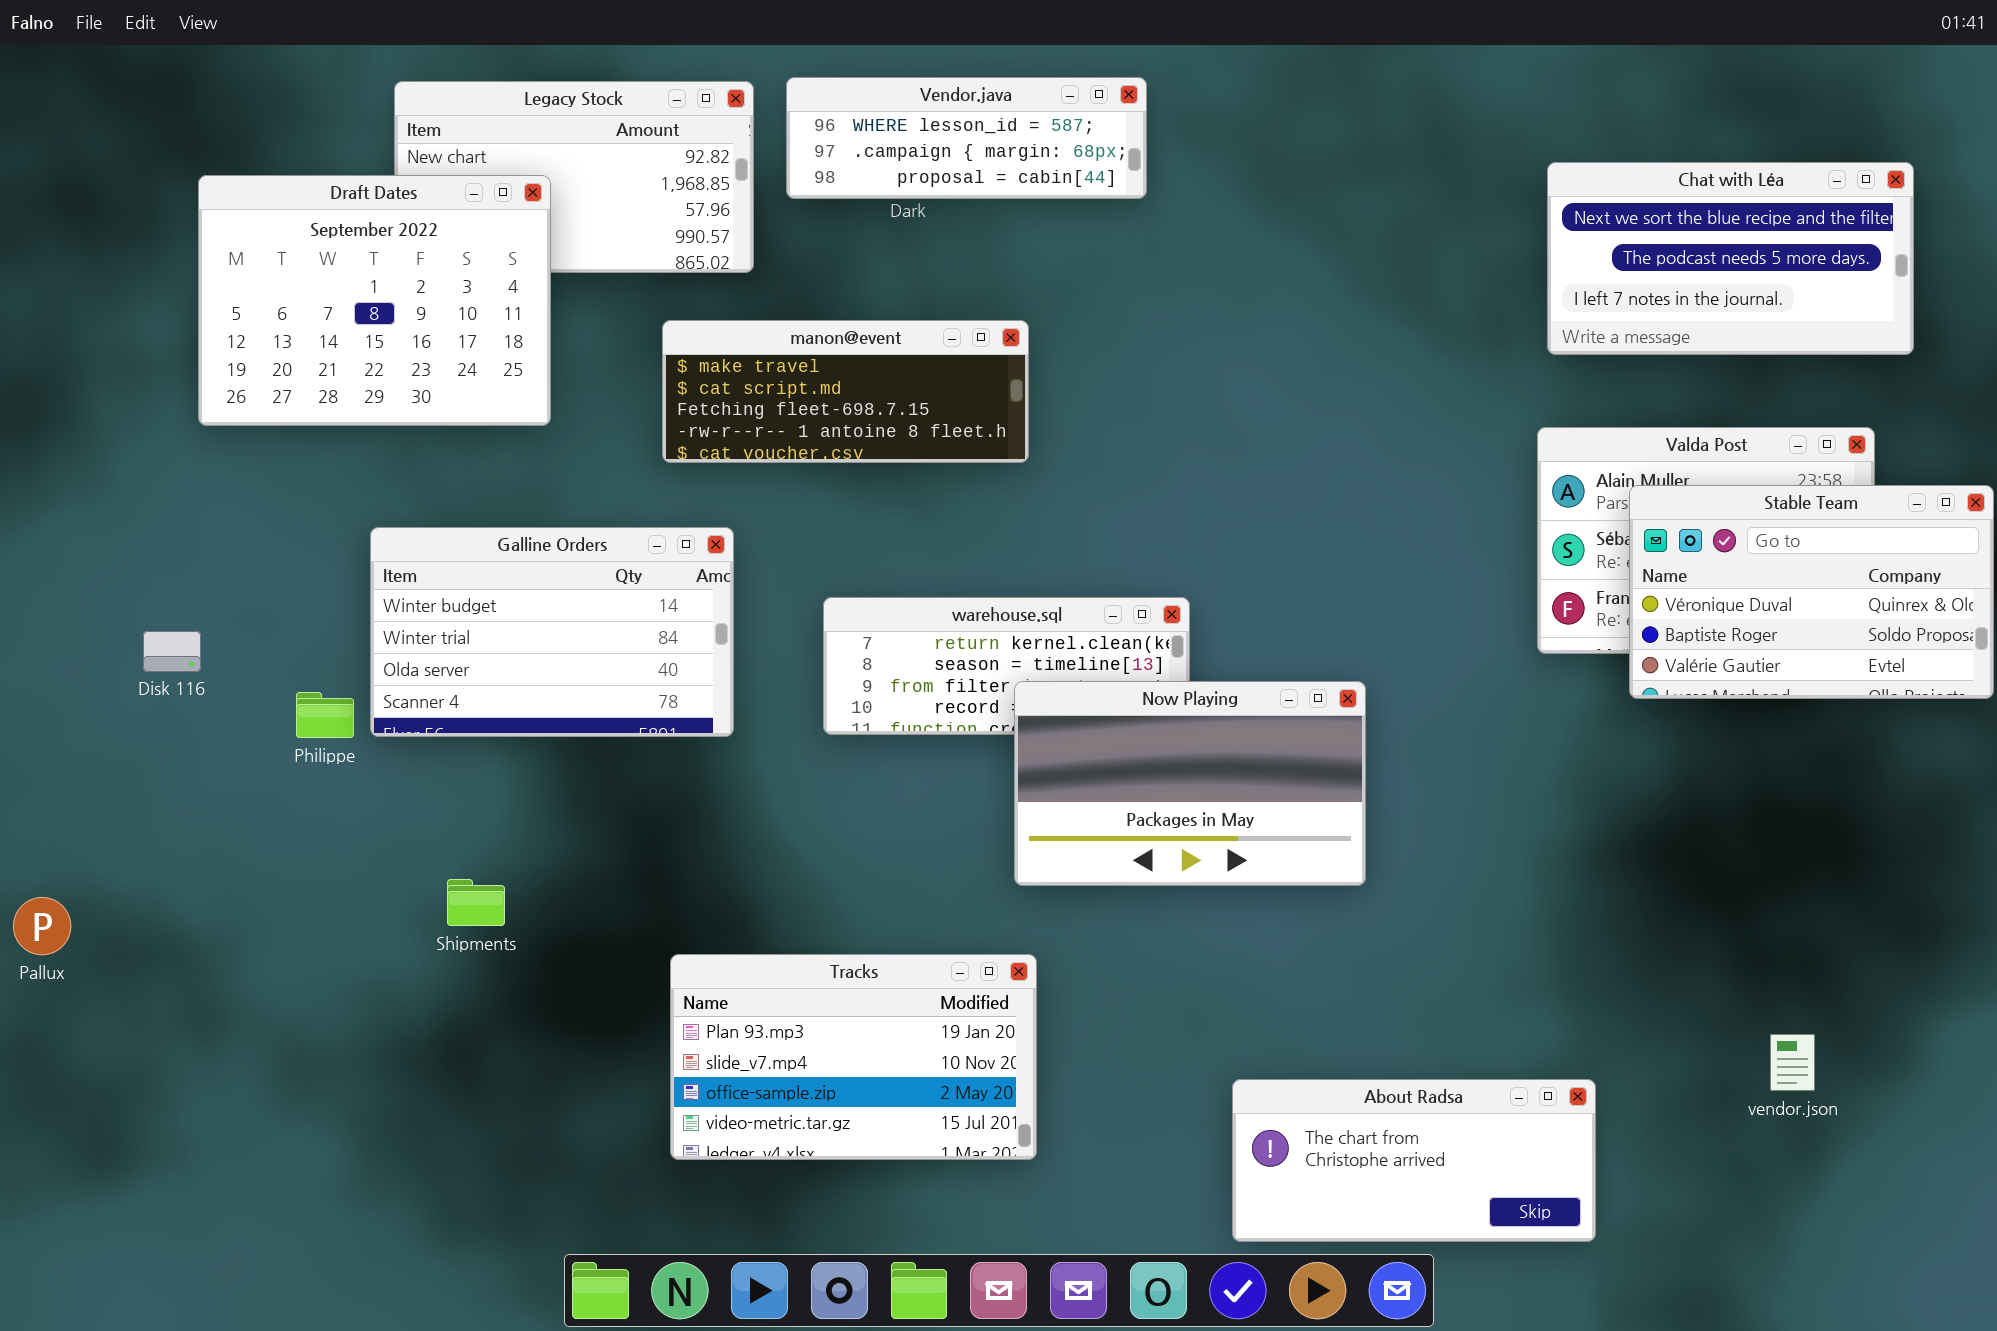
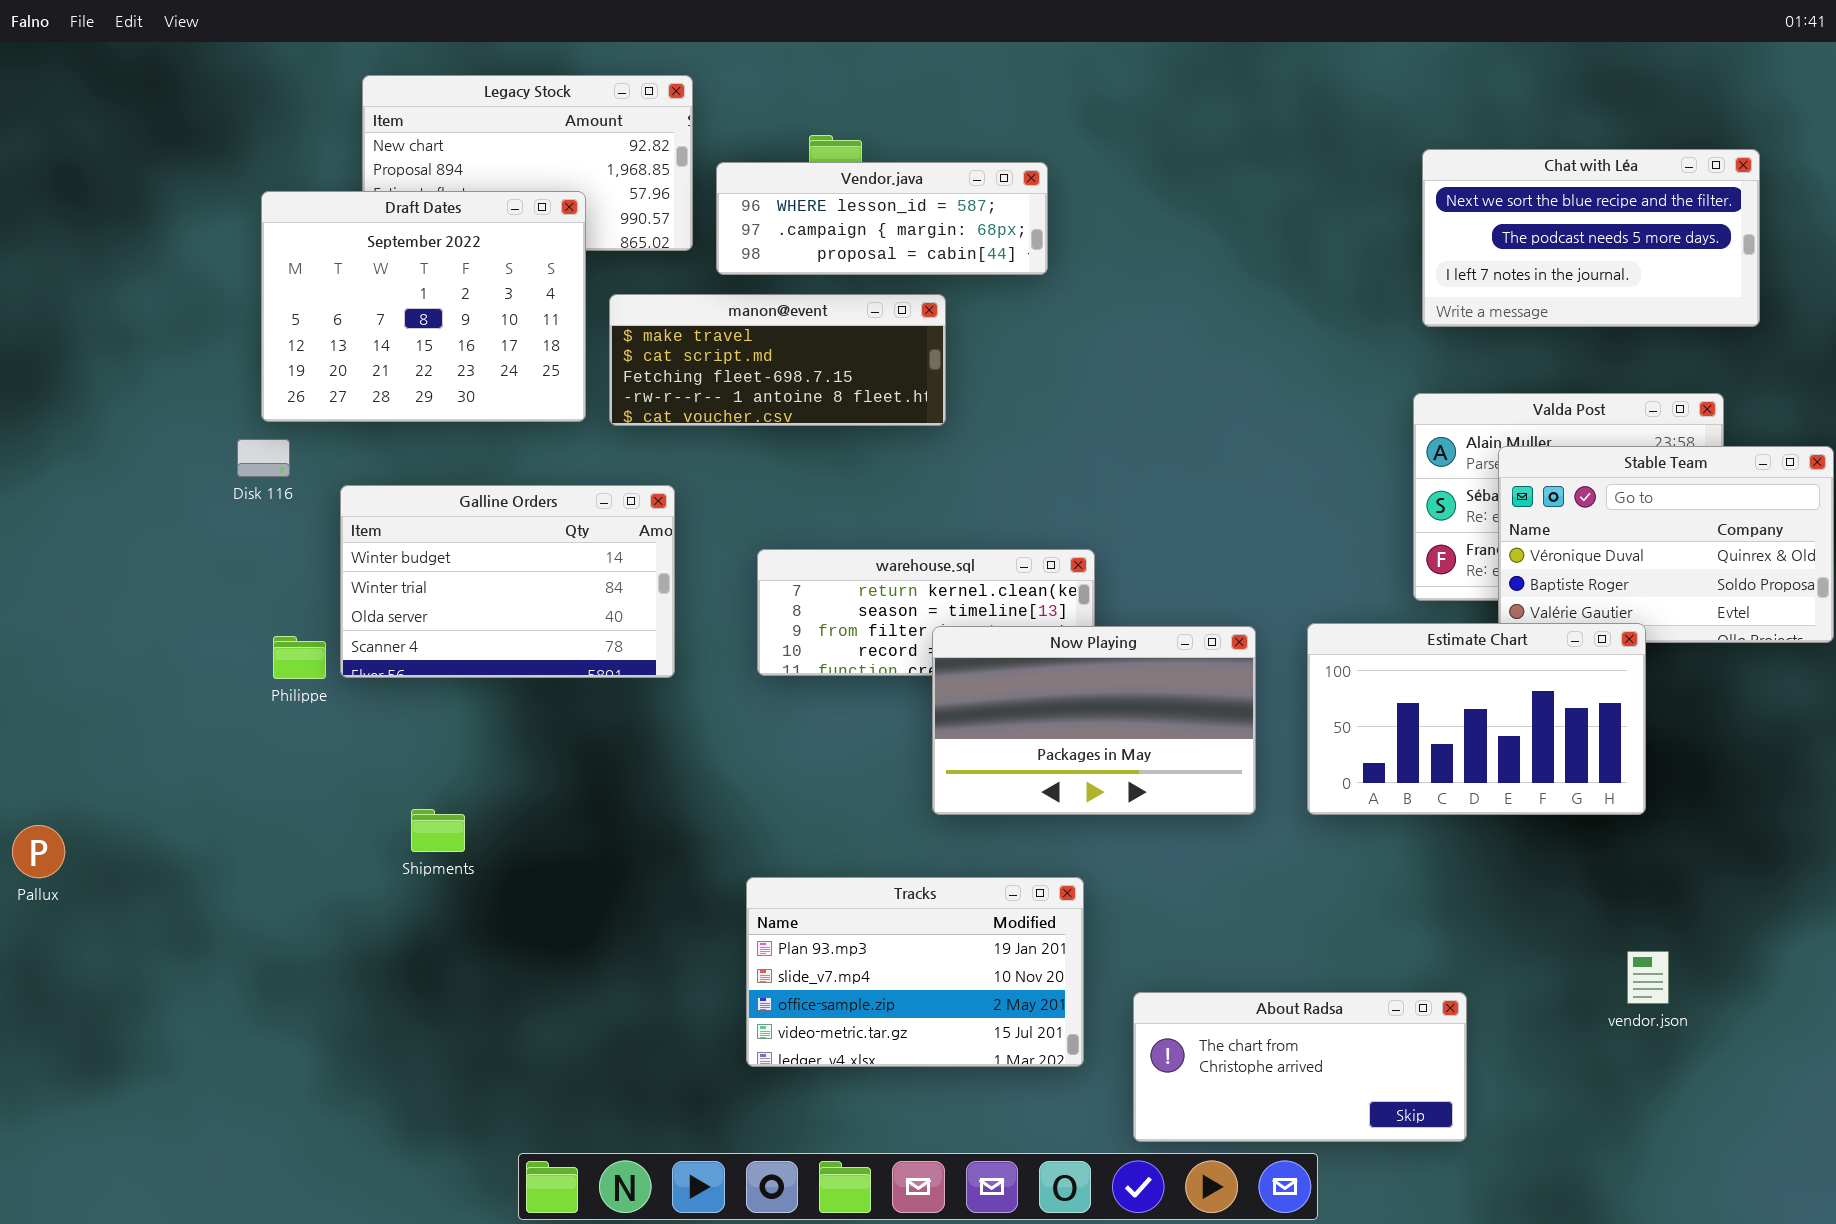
Vendor.java: [786,77,1147,199] -> [716,162,1048,275], moved
Draft Dates: [198,175,551,426] -> [261,191,586,422], moved
Disk 116: [143,631,201,672] -> [237,439,290,477], moved
Estimate Chart: none -> [1307,623,1646,815], opened
Tracks: [670,954,1037,1160] -> [746,877,1084,1067], moved

